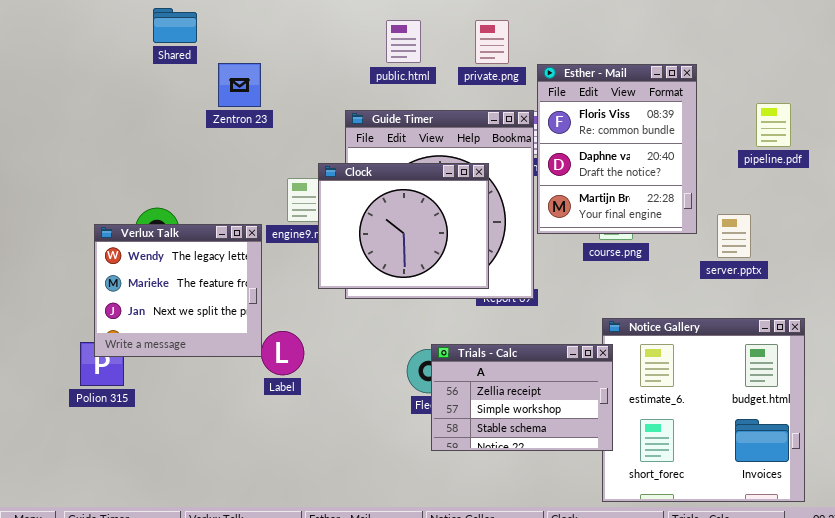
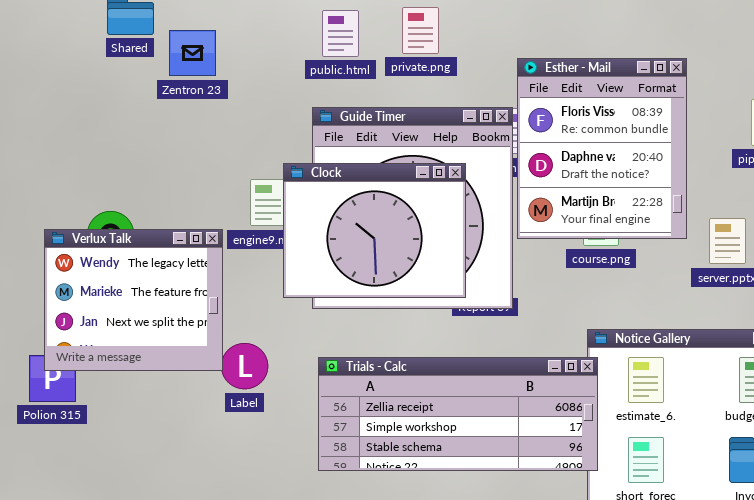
public.html: [386,20,421,63] -> [322,10,359,57], moved
private.png: [475,20,509,64] -> [402,7,439,54], moved
Zentron 23: [218,63,261,107] -> [169,30,216,76], moved
Trials - Calc: [431,344,613,451] -> [318,357,598,471], resized

